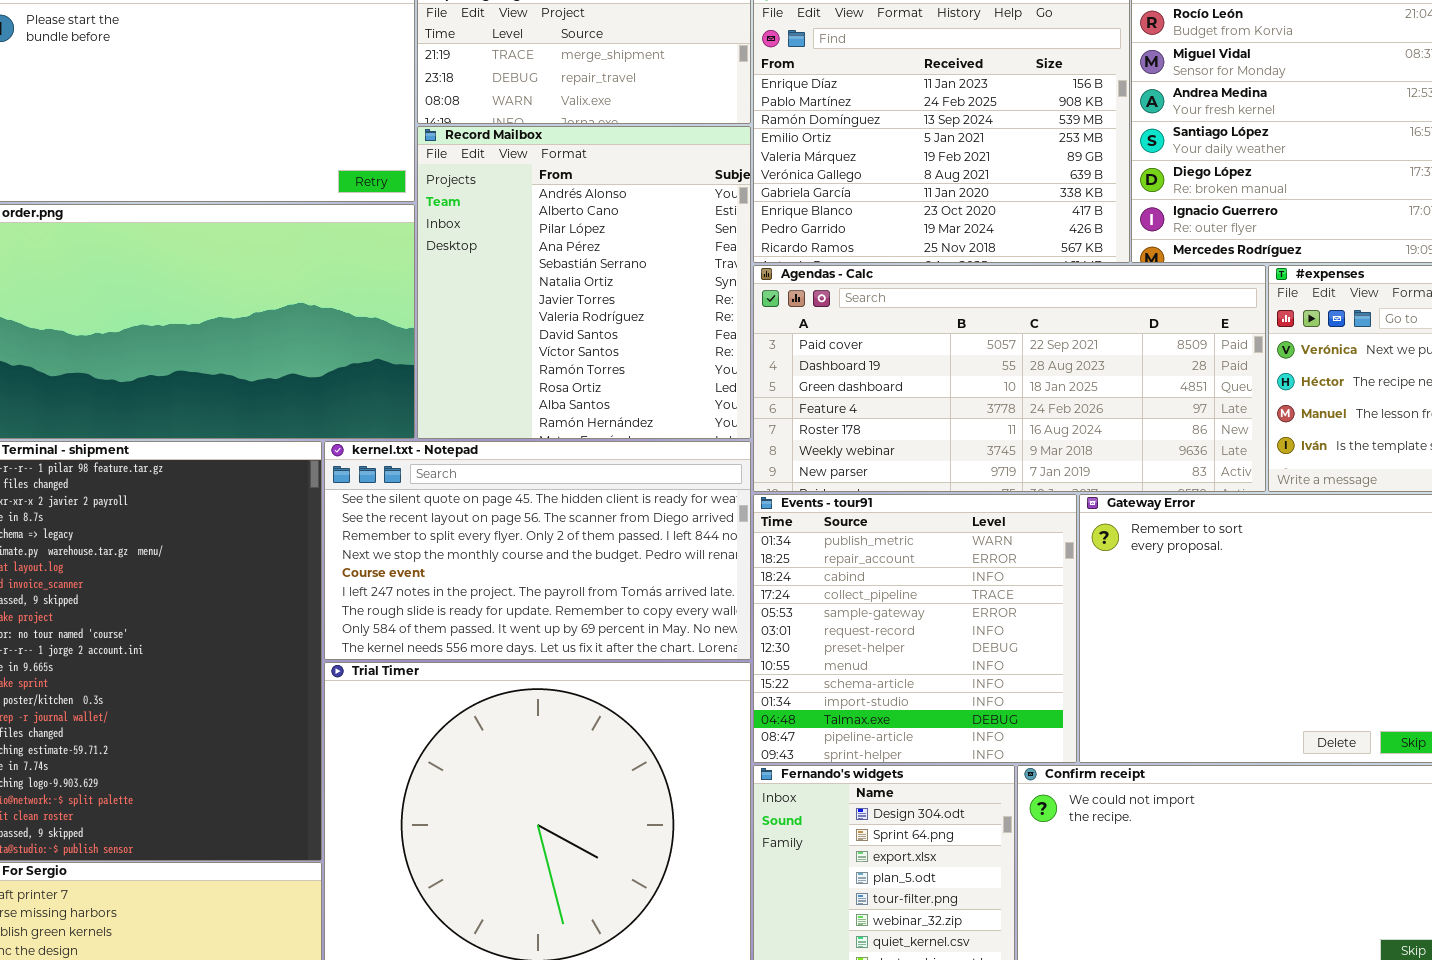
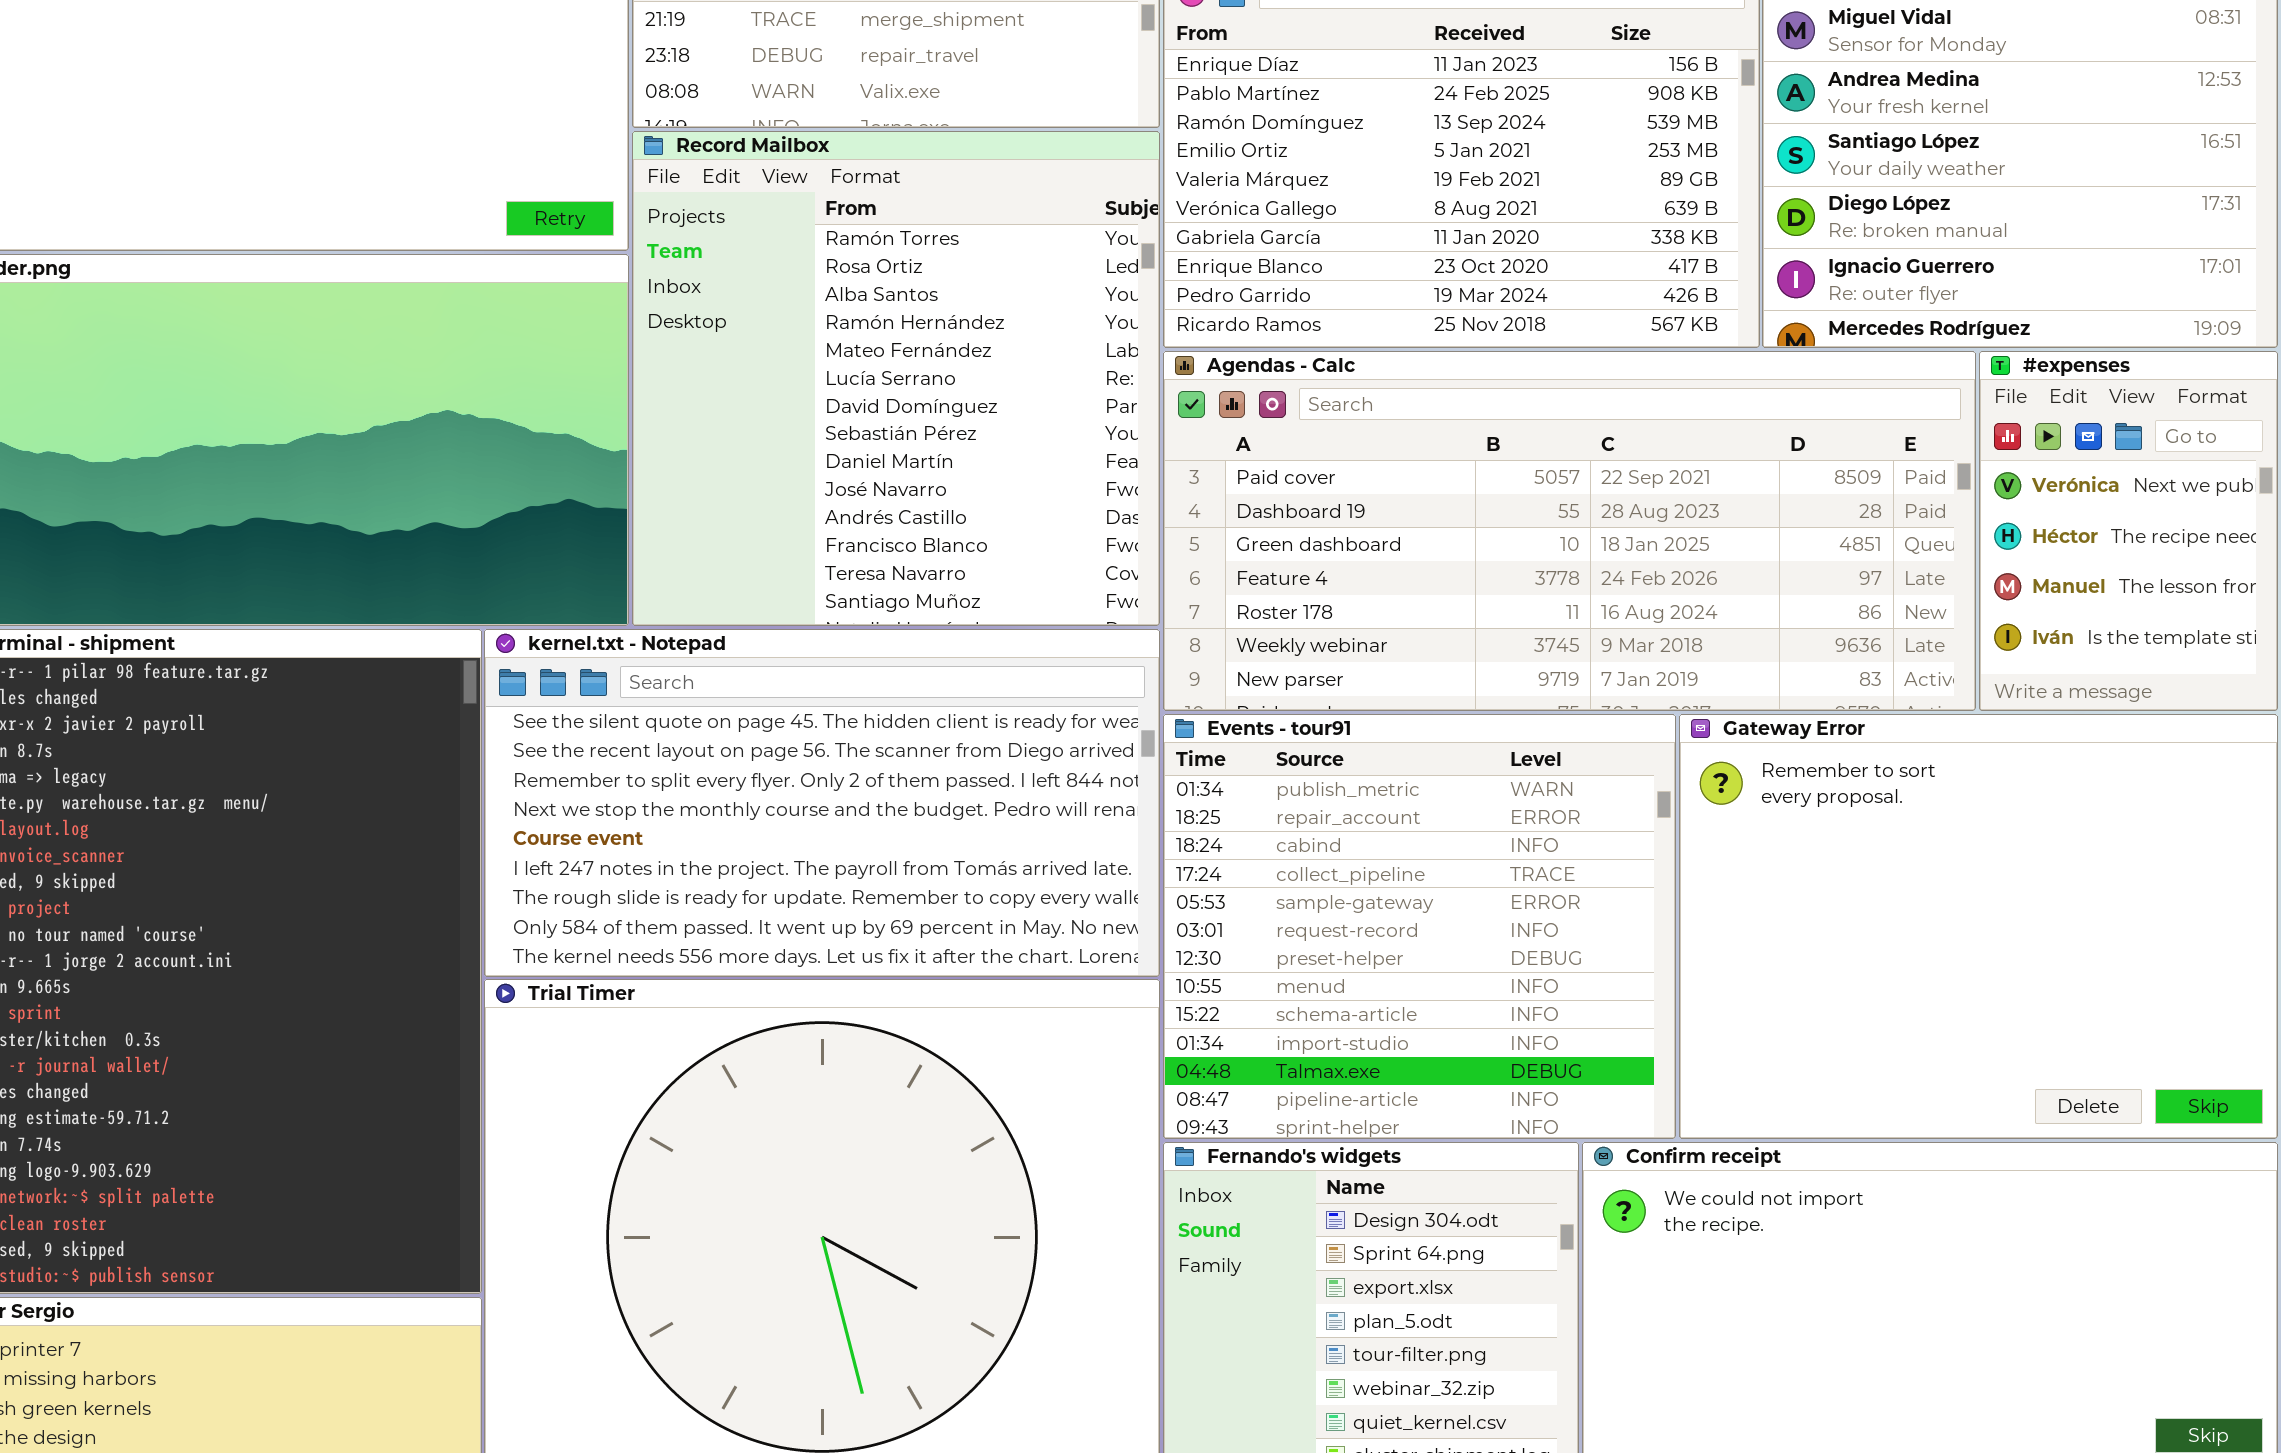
Record Mailbox: [417,126,751,439] -> [632,131,1160,626], scrolled down 10 rows

